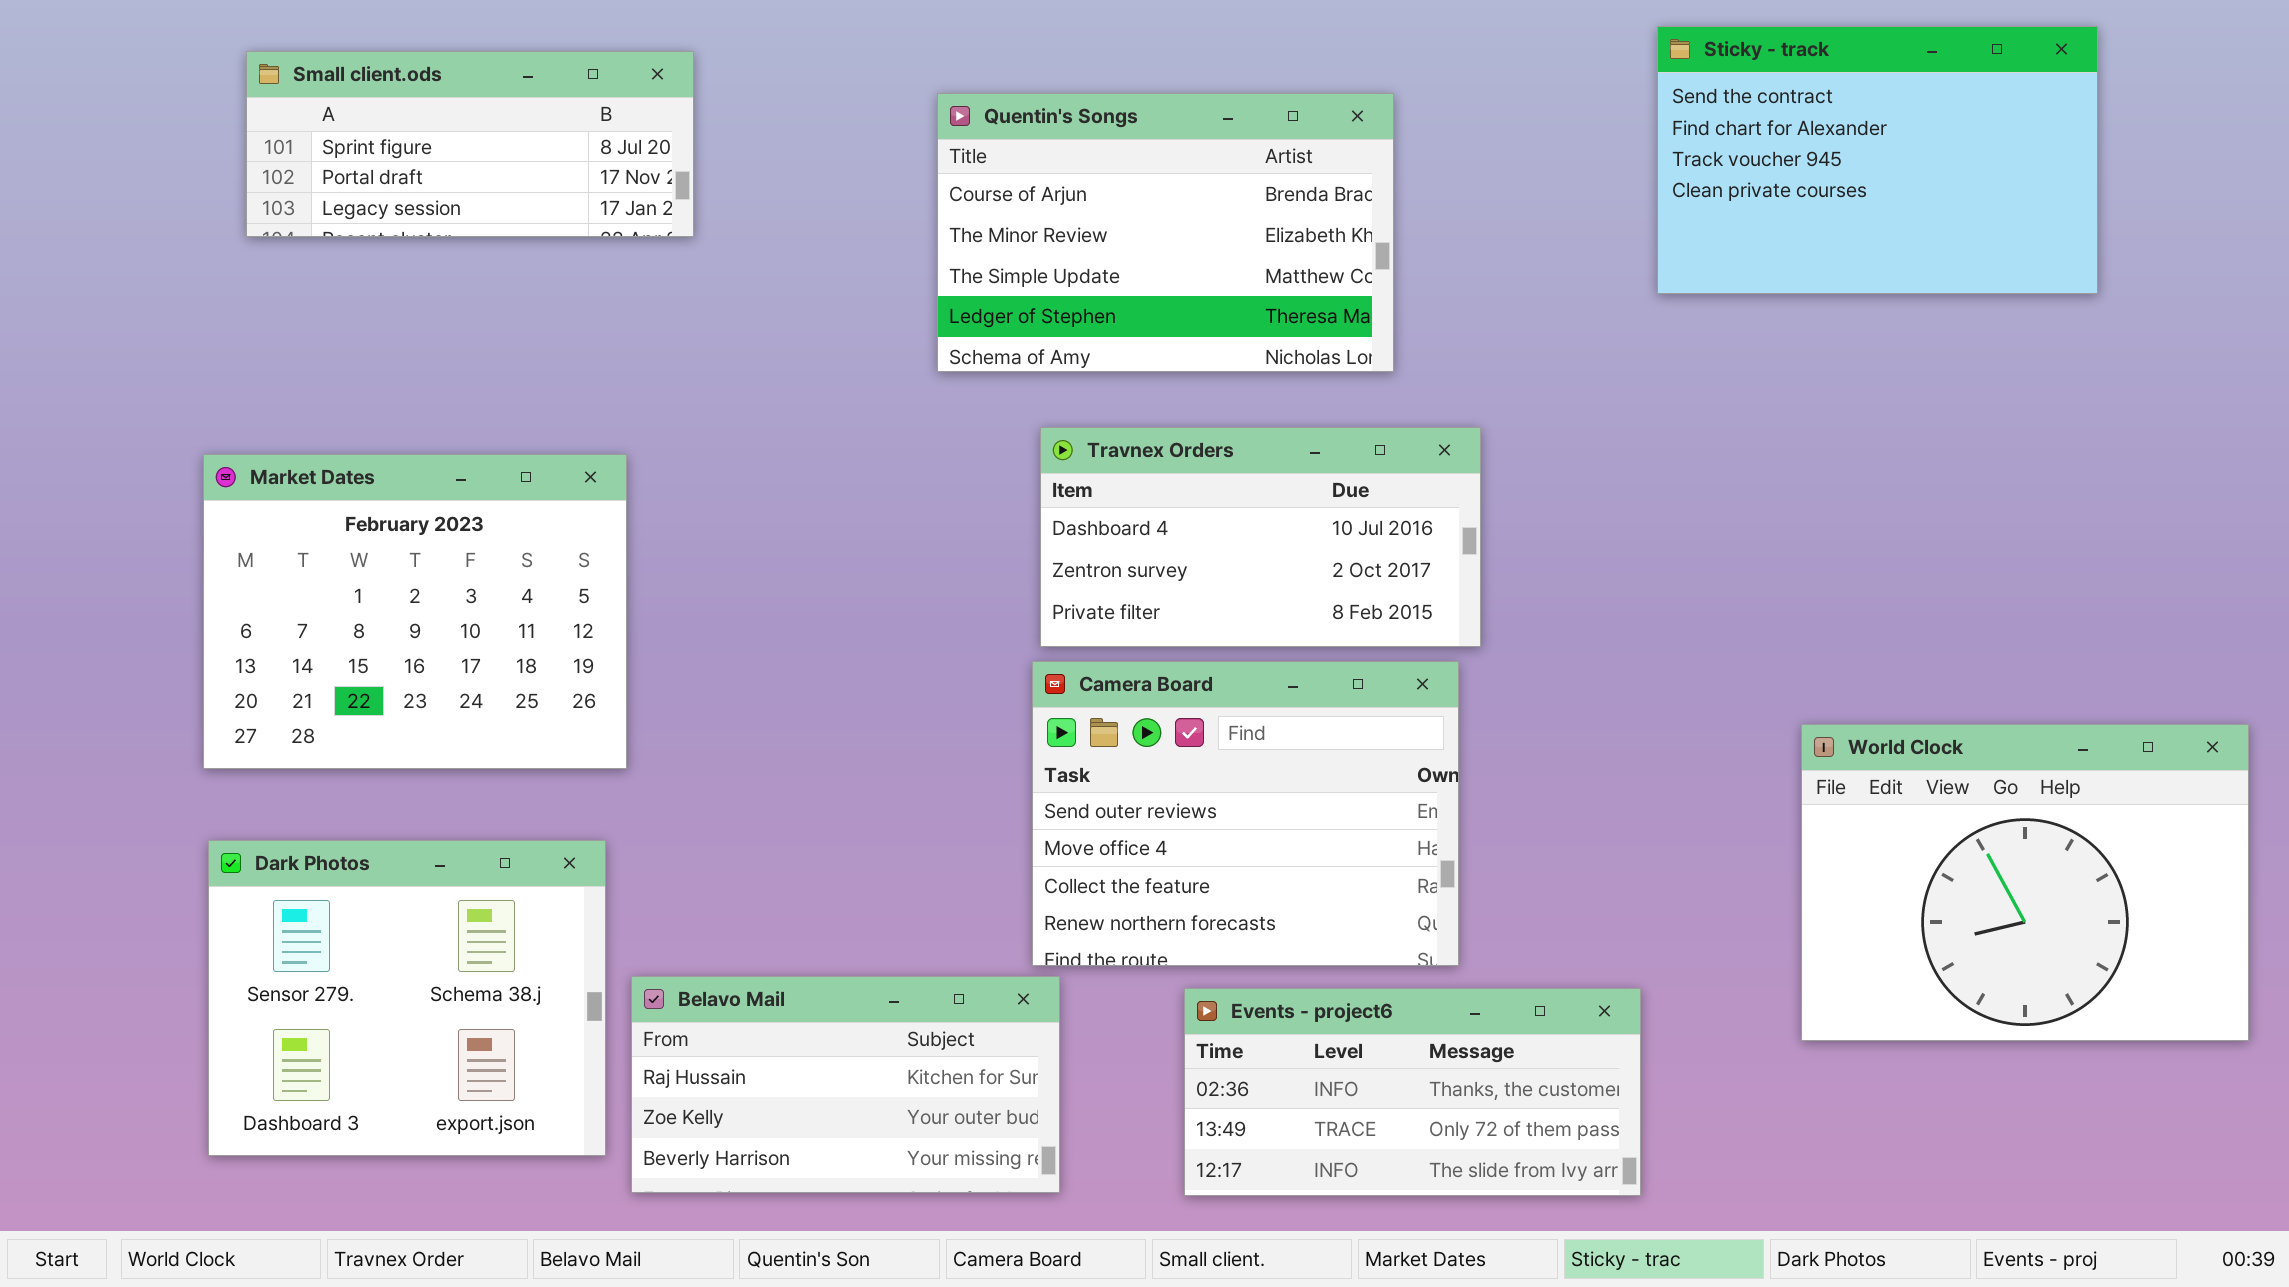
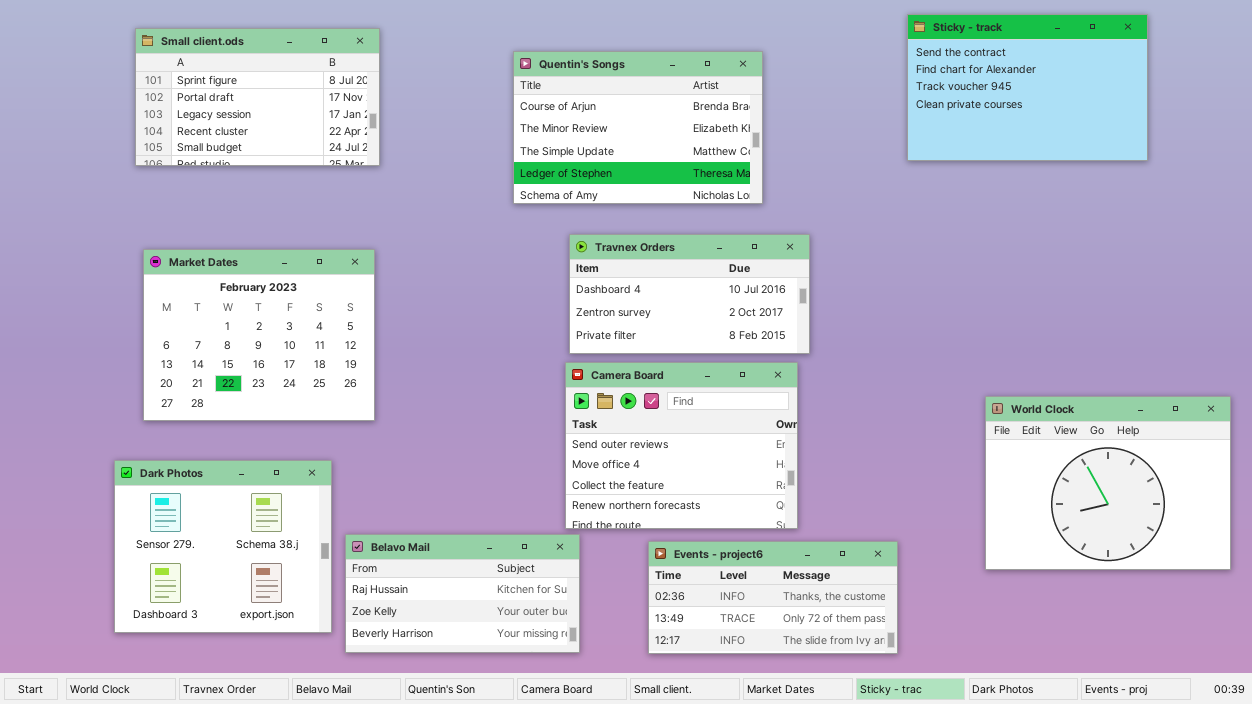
Small client.ods: [246,51,694,237] -> [135,28,380,166], resized
Market Dates: [203,454,627,769] -> [143,249,375,421], moved

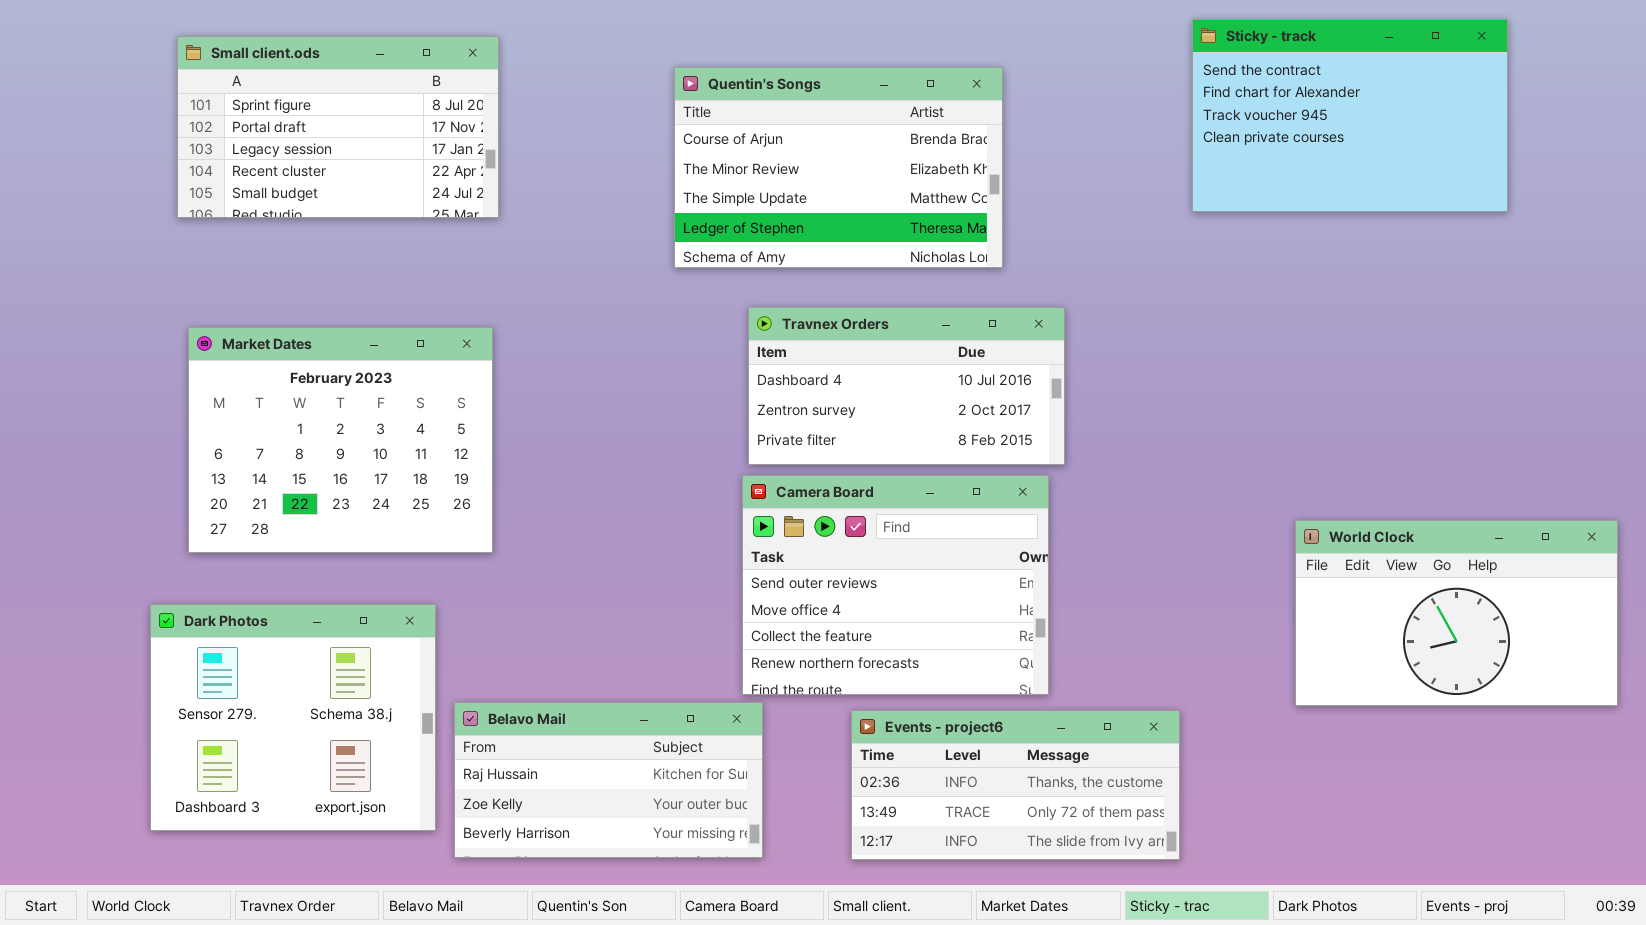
World Clock: [985,396,1231,570] -> [1295,520,1618,706], resized

